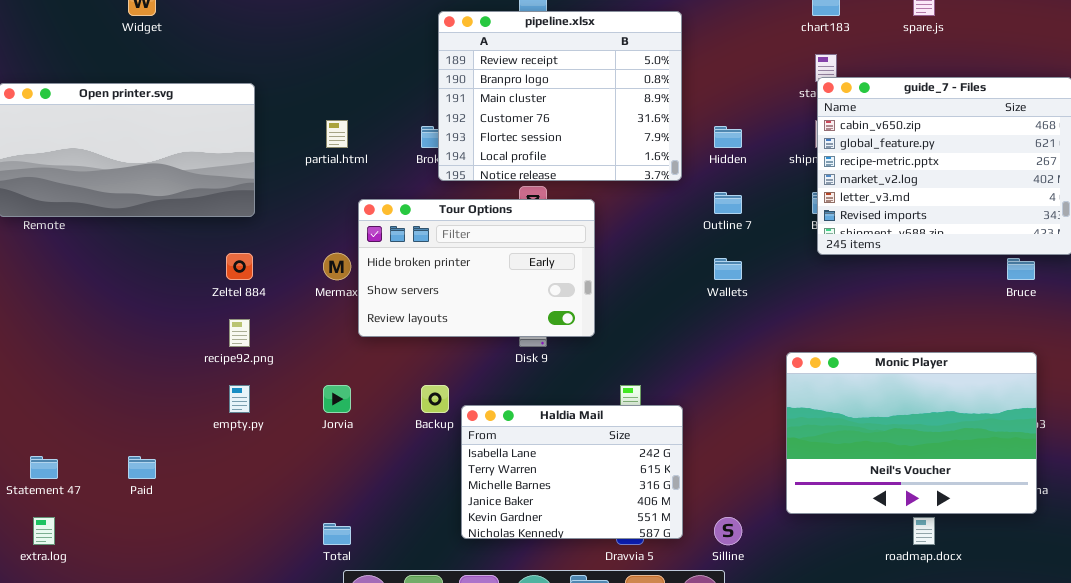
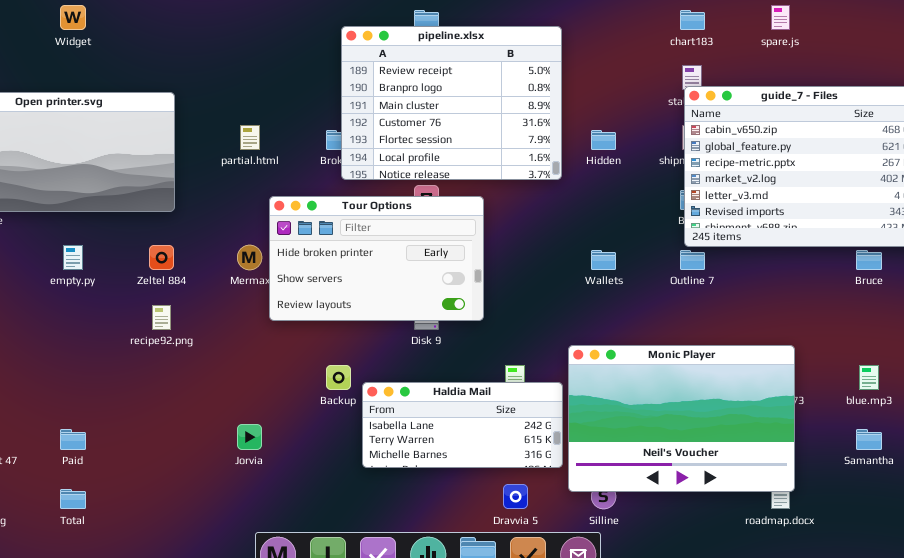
Outline 7: [714,192,742,214] -> [680,250,705,270], moved
Monic Player: [786,352,1037,514] -> [568,345,795,492], moved
empty.py: [229,385,250,413] -> [63,245,83,270], moved
Jorvia: [323,385,351,413] -> [237,424,262,450], moved
Haldia Mail: [461,405,683,539] -> [362,382,563,468], resized
Total: [323,523,351,545] -> [60,489,86,509], moved

